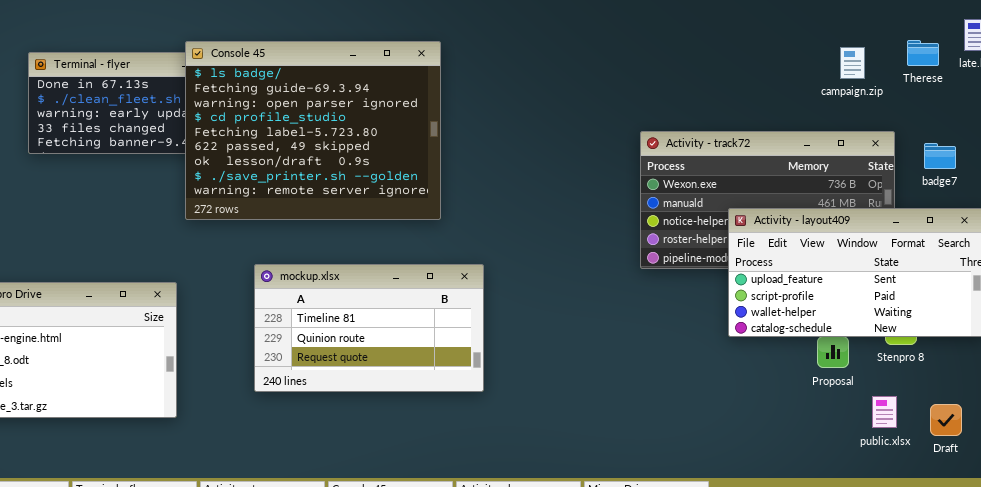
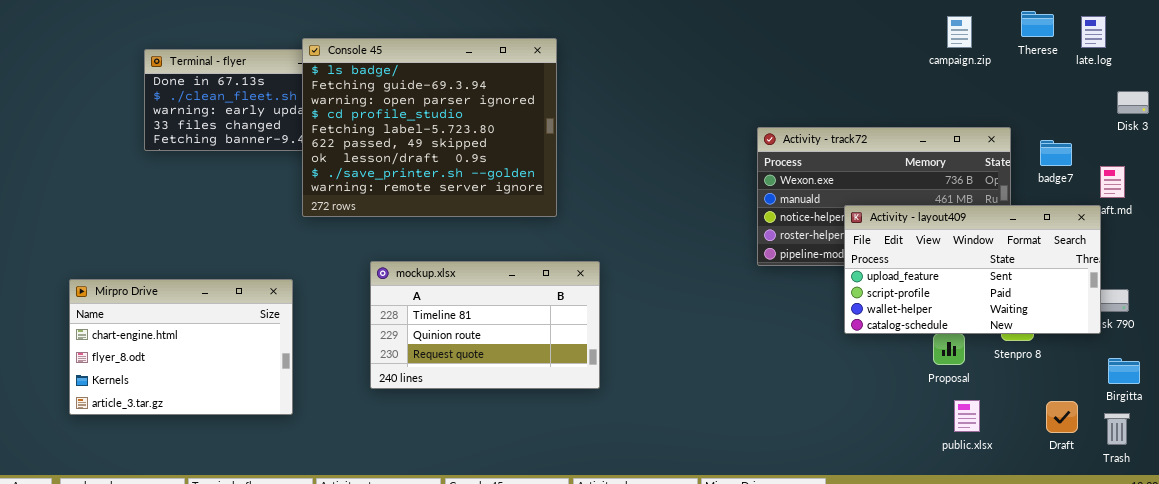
Therese: [907,40,939,66] -> [1021,11,1054,37], moved
campaign.zip: [840,47,865,79] -> [947,16,972,48], moved
public.xlsx: [872,396,897,428] -> [954,400,980,432], moved

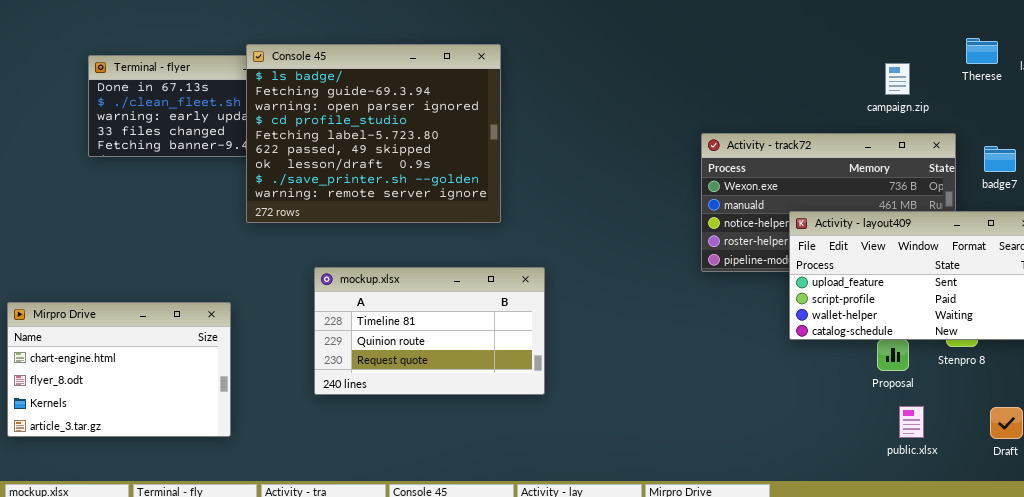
Therese: [1021,11,1054,37] -> [966,38,998,64], moved
campaign.zip: [947,16,972,48] -> [885,63,910,95], moved
Mirpro Drive: [69,279,293,415] -> [7,302,231,437], moved

